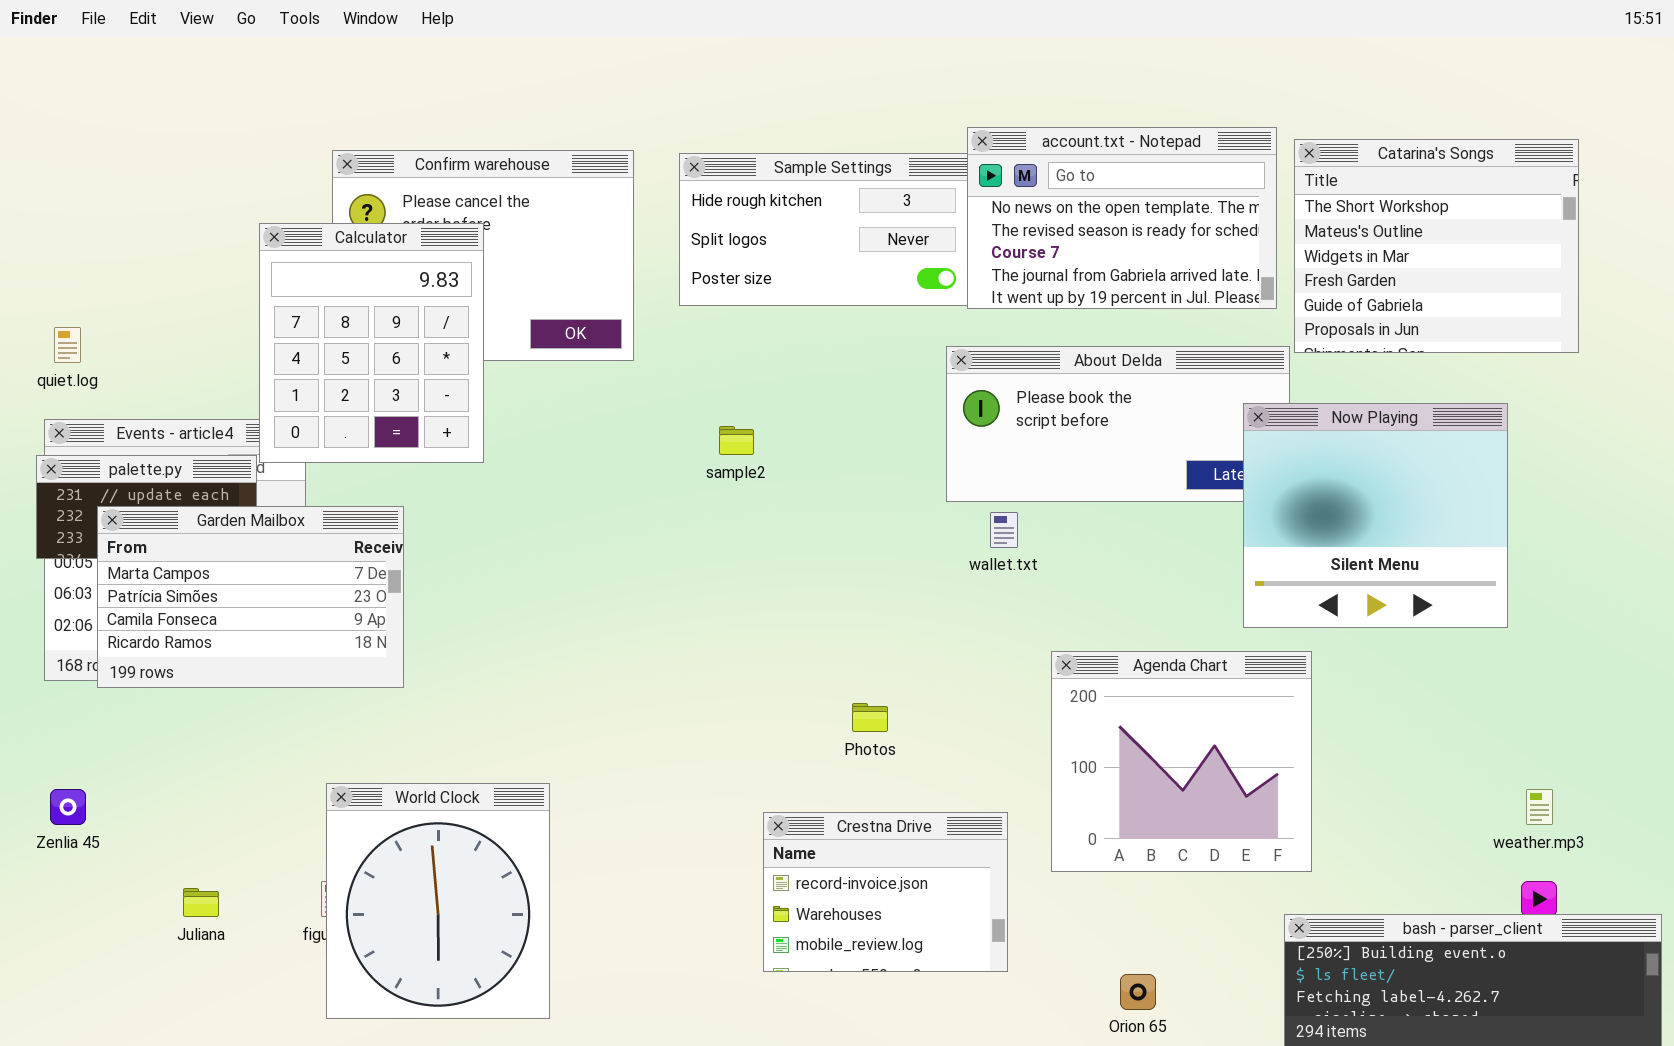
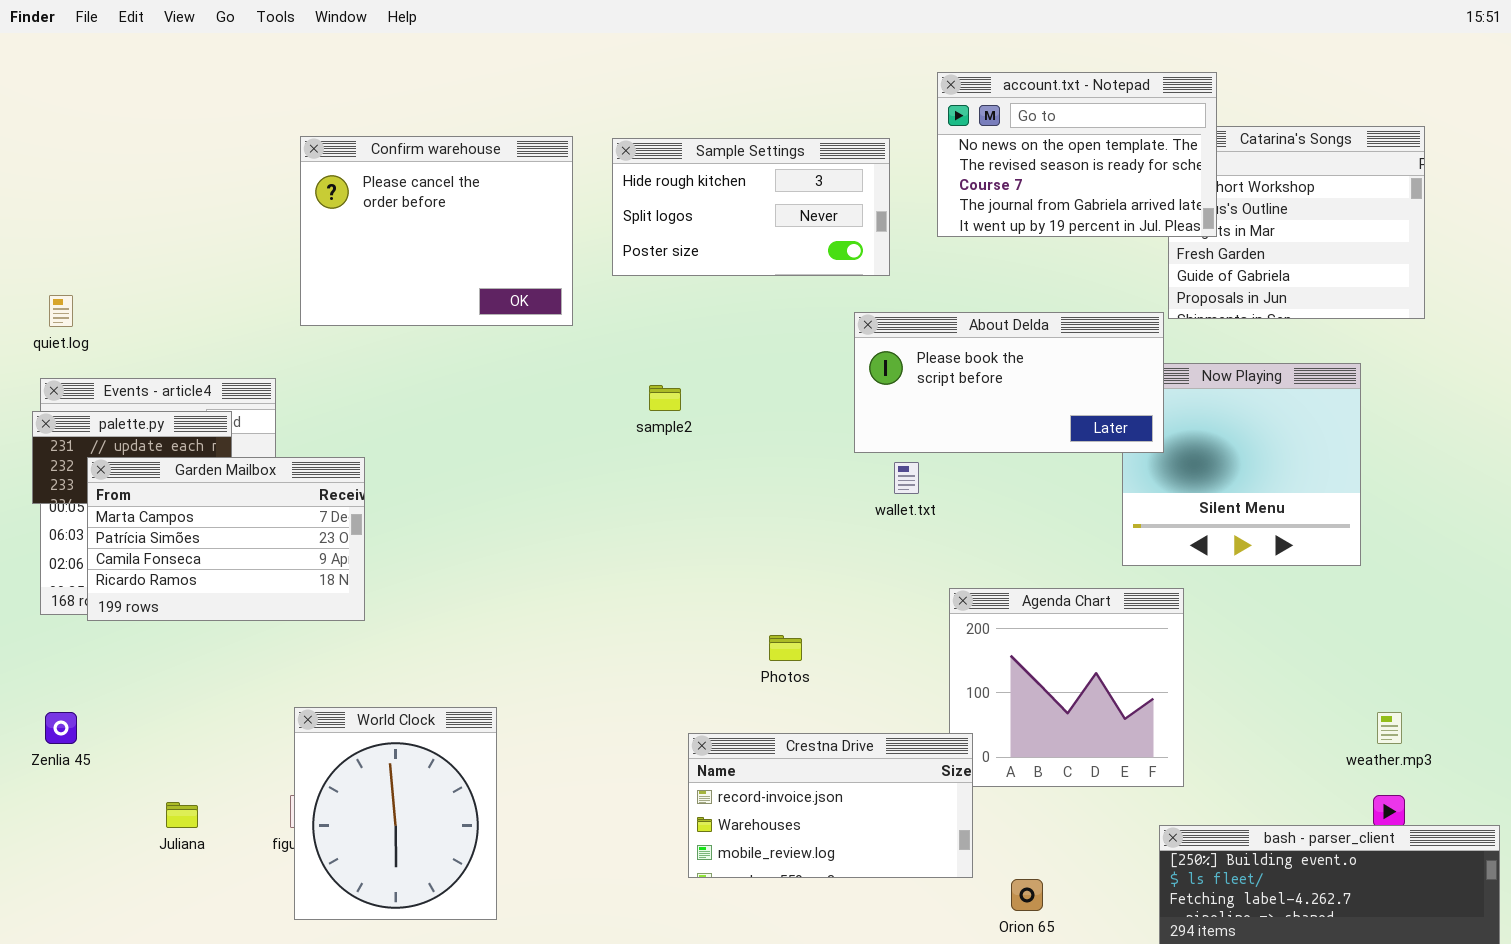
account.txt - Notepad: [967,127,1277,309] -> [937,72,1217,237], moved
Calculator: [259,223,484,463] -> none, closed
About Delda: [946,346,1290,502] -> [854,312,1164,453], raised
Crestna Drive: [763,812,1008,972] -> [688,733,973,878], resized

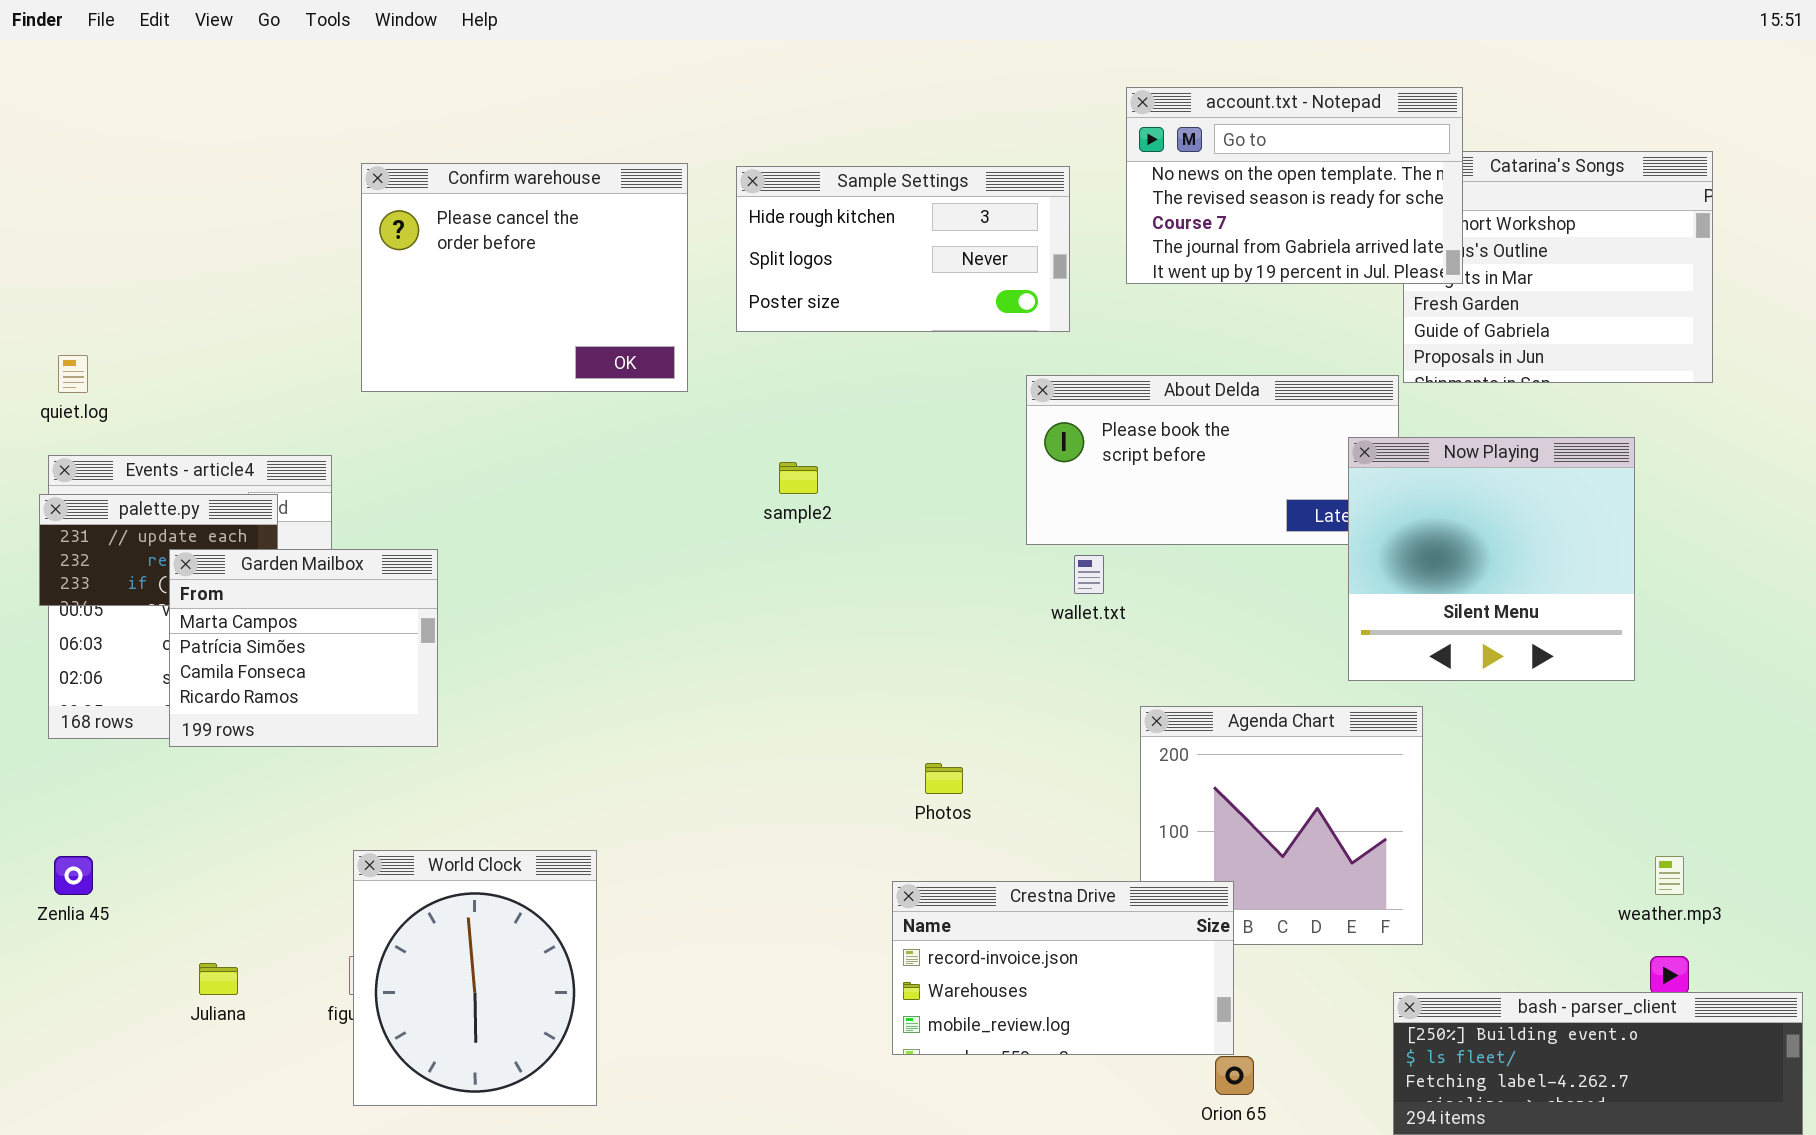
Now Playing: [1122,363,1361,566] -> [1348,437,1635,681], raised
Garden Mailbox: [87,457,365,621] -> [169,549,438,747], resized
Crestna Drive: [688,733,973,878] -> [892,881,1234,1055], moved

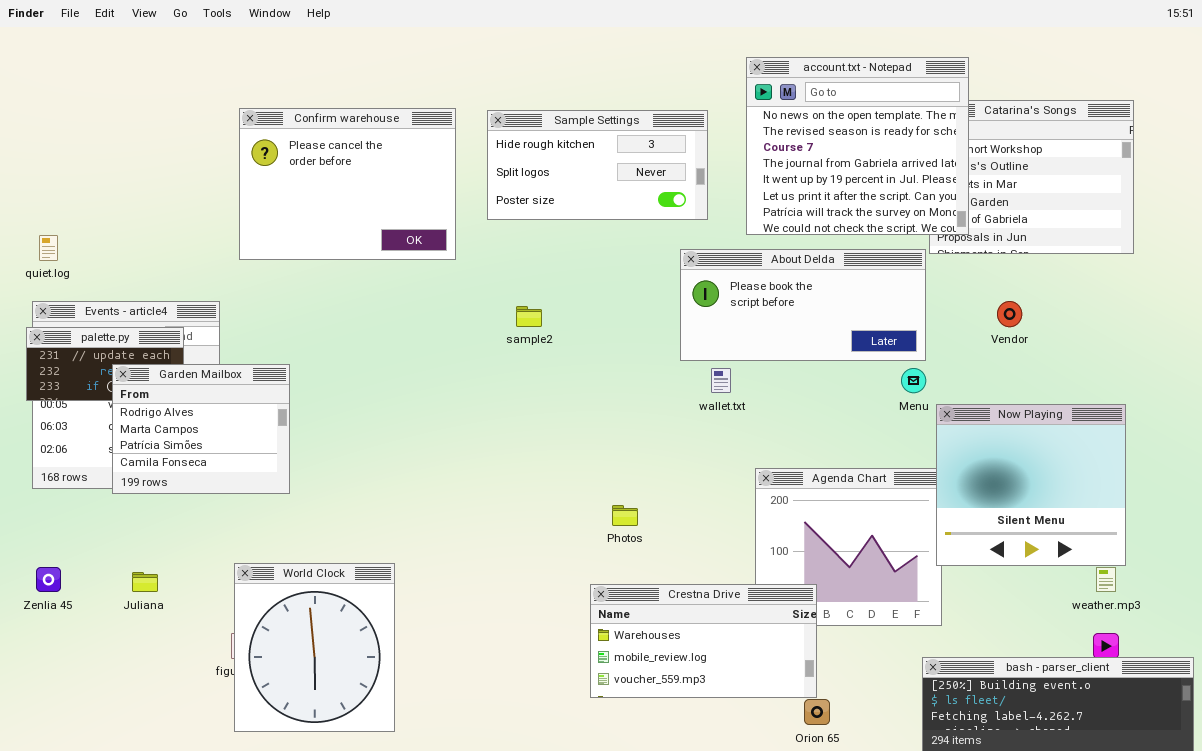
account.txt - Notepad: [1126,87,1463,284] -> [746,57,969,235], resized
Now Playing: [1348,437,1635,681] -> [936,404,1126,566], moved
Garden Mailbox: [169,549,438,747] -> [112,364,290,494], scrolled up 1 row
Crestna Drive: [892,881,1234,1055] -> [590,584,817,698], scrolled down 1 row
Juliana: [199,963,238,995] -> [132,572,158,592], moved

